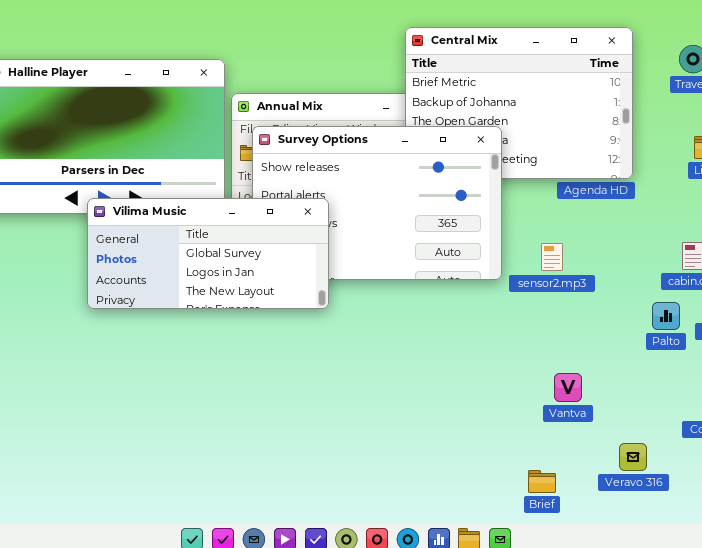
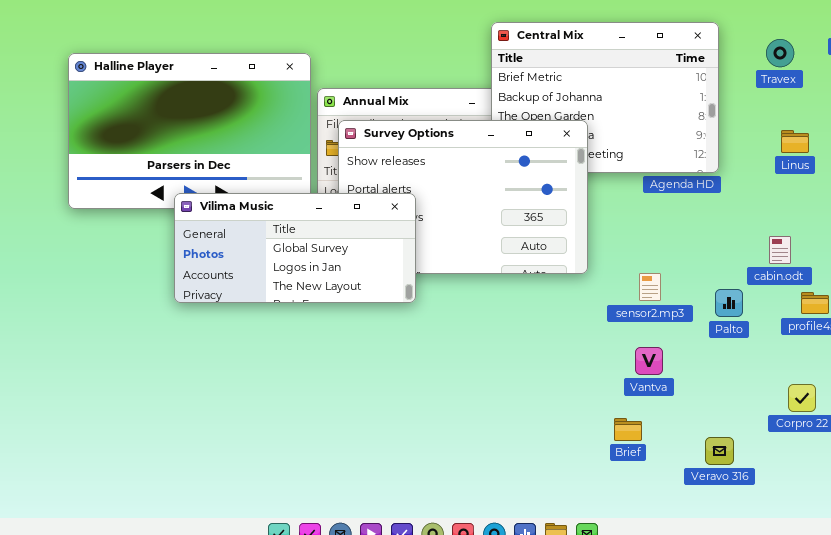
sensor2.mp3: [541,243,563,271] -> [639,273,661,301], moved
Palto: [652,302,680,330] -> [715,289,743,317], moved
Vantva: [554,373,582,402] -> [635,347,663,375], moved
Brief: [528,470,556,493] -> [614,418,642,441], moved

